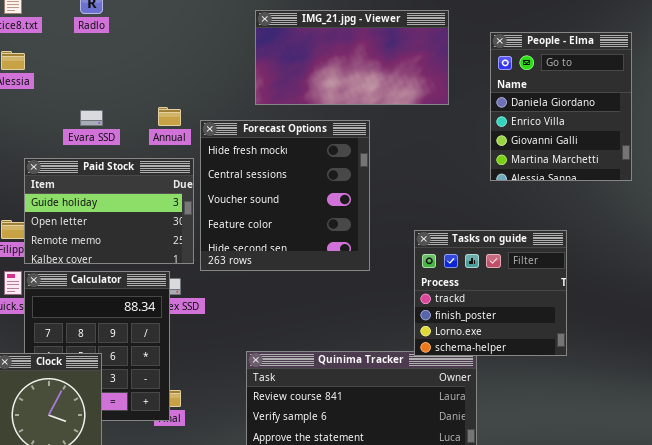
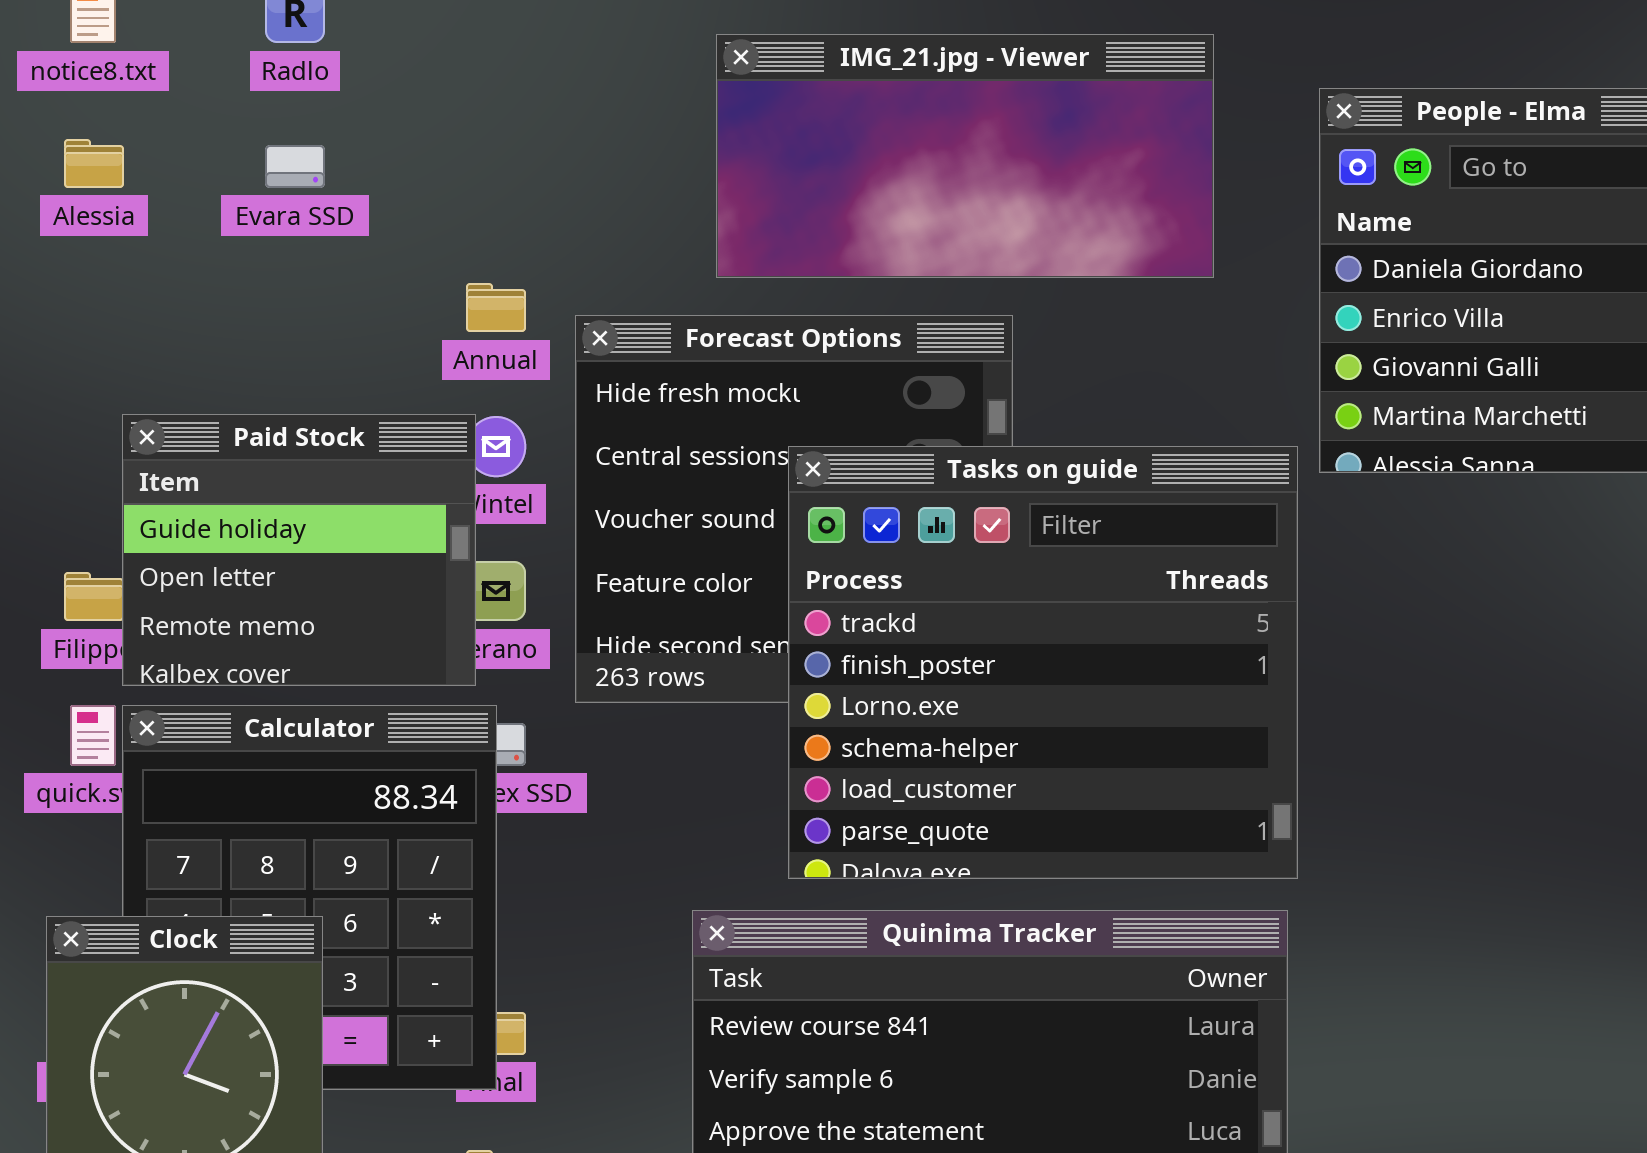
Evara SSD: [80,110,103,126] -> [265,145,325,188], moved
Paid Stock: [24,158,194,264] -> [122,414,476,686], resized
Tasks on guide: [414,230,567,356] -> [788,446,1298,879], moved, resized

